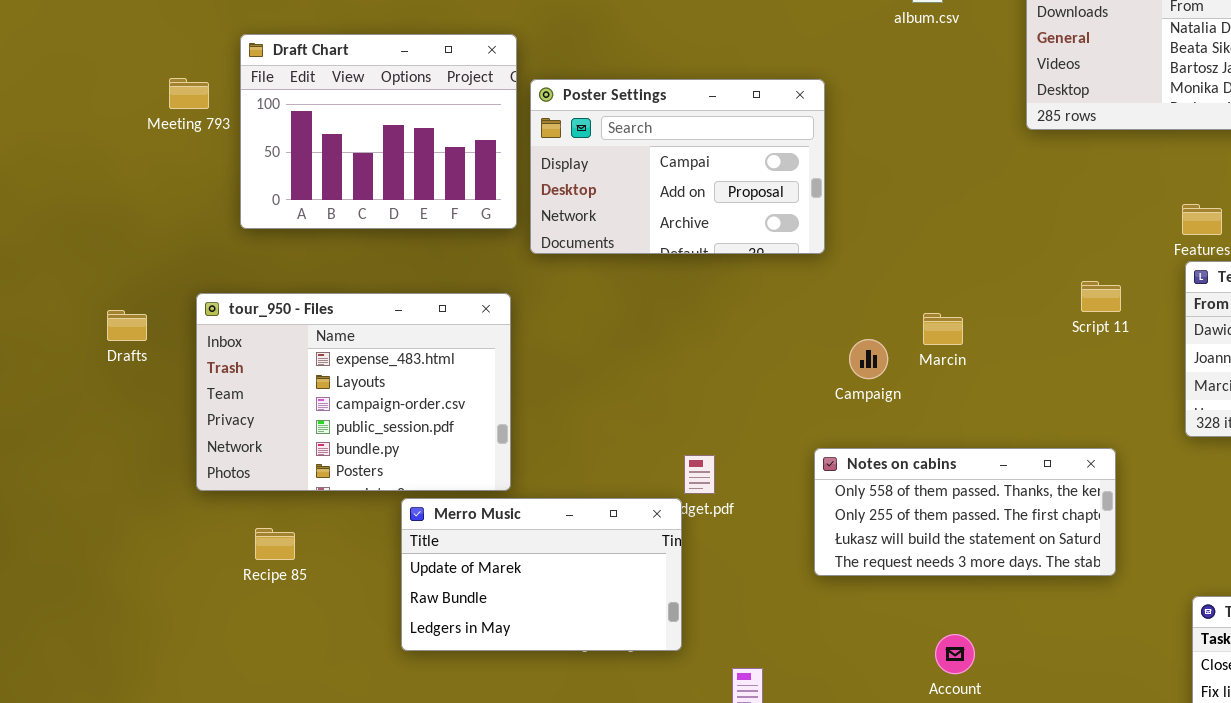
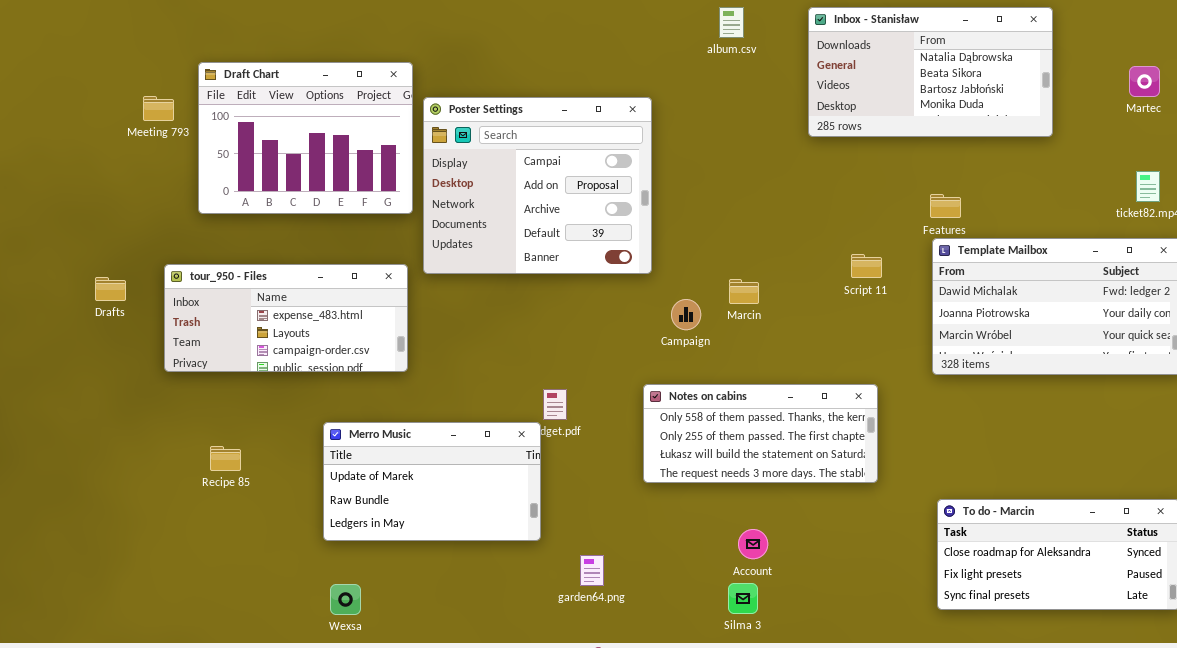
Poster Settings: [530,79,825,254] -> [423,97,652,274], resized
tour_950 - Files: [196,293,511,491] -> [164,264,408,372], resized

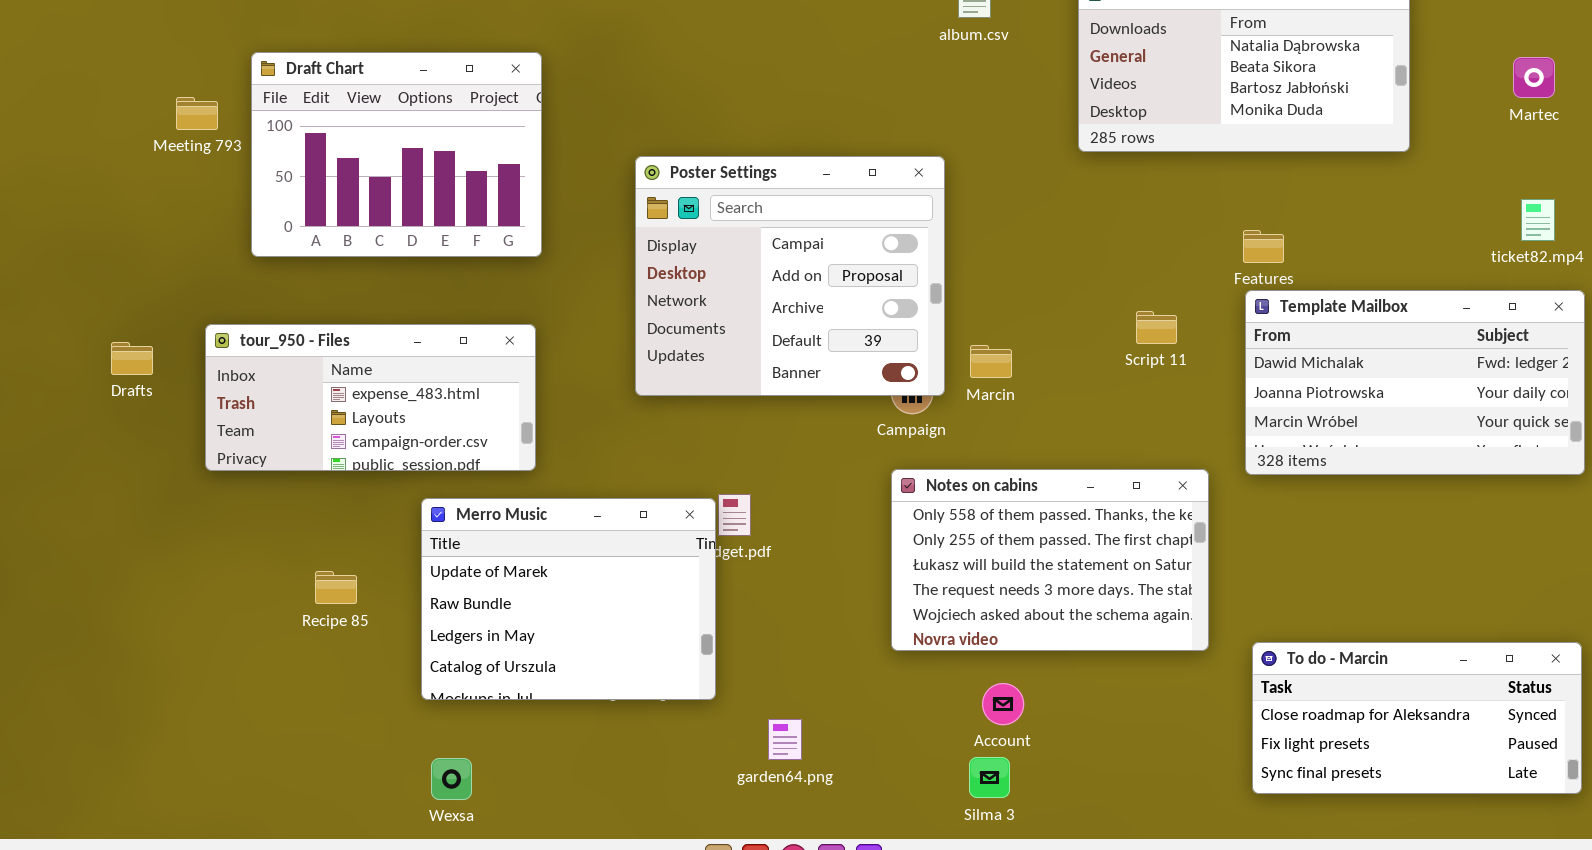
Poster Settings: [423,97,652,274] -> [635,156,945,396], moved
Notes on cabins: [643,384,878,483] -> [891,469,1209,651], moved, resized
Merro Music: [323,422,541,541] -> [421,498,716,700], resized
Recipe 85: [210,446,241,471] -> [315,571,357,604], moved

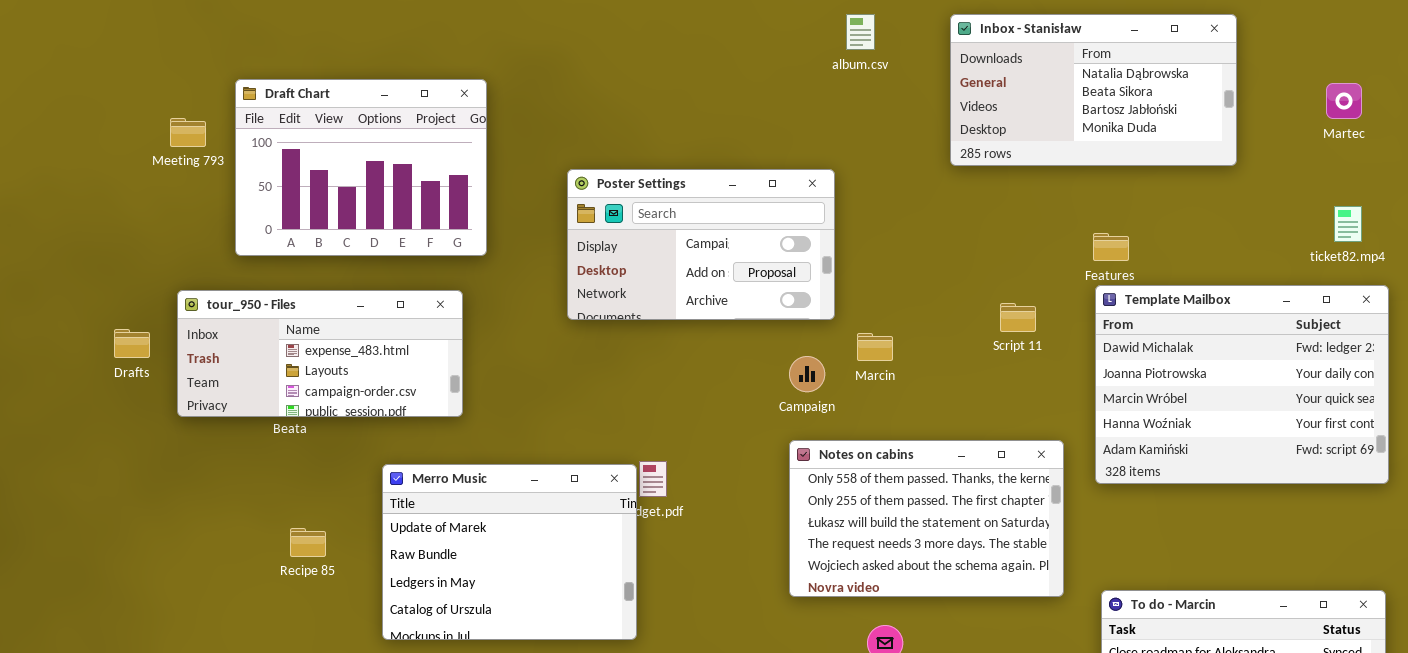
Poster Settings: [635,156,945,396] -> [567,169,835,320], resized
Template Mailbox: [1245,290,1585,475] -> [1095,285,1389,484], resized
tour_950 - Files: [205,324,536,471] -> [177,290,463,417], moved

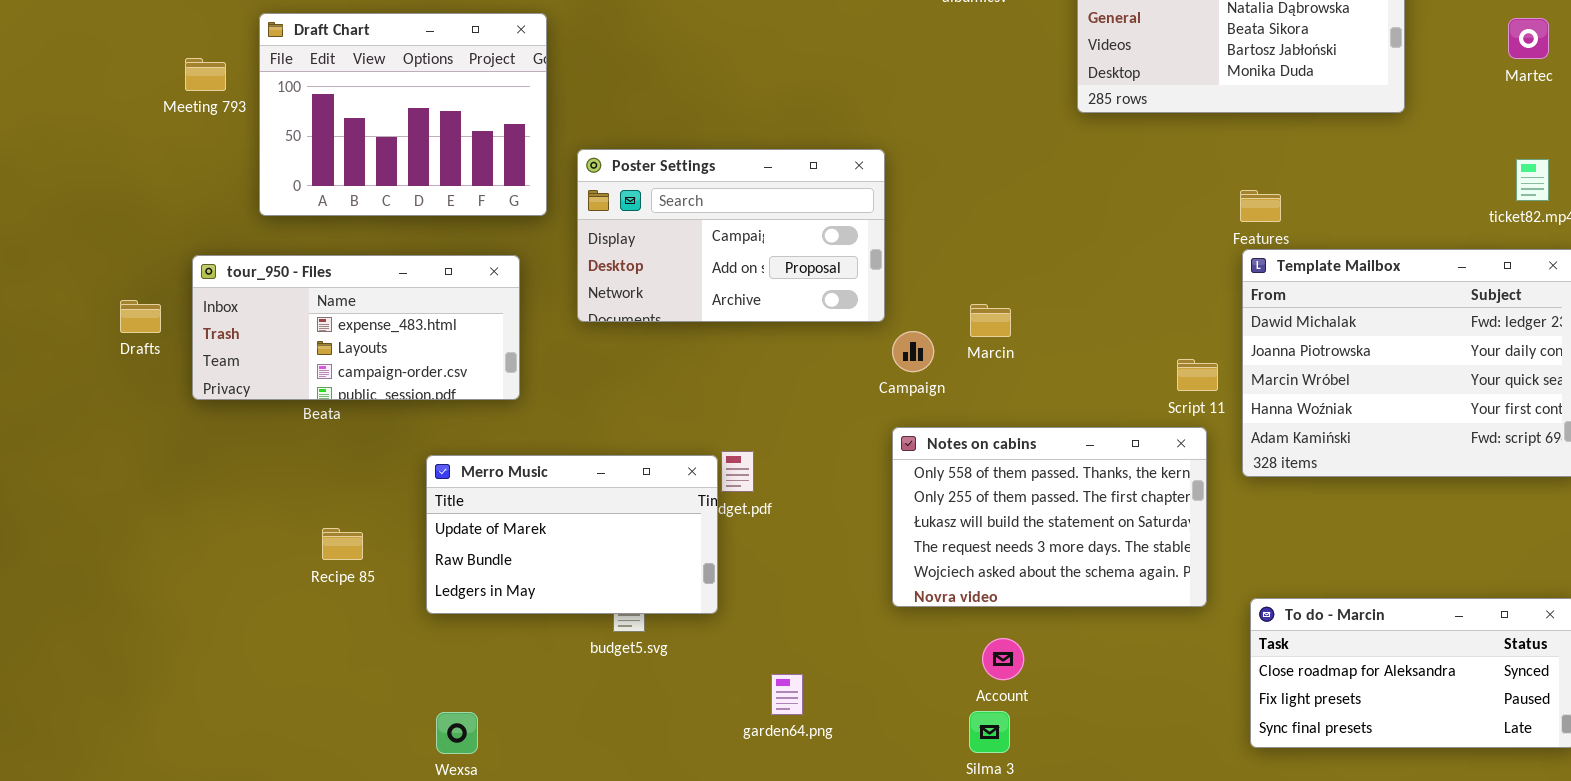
Poster Settings: [567,169,835,320] -> [577,149,885,322], moved
Script 11: [1000,303,1036,332] -> [1177,359,1218,391], moved
Merro Music: [382,464,637,640] -> [426,455,718,614], resized

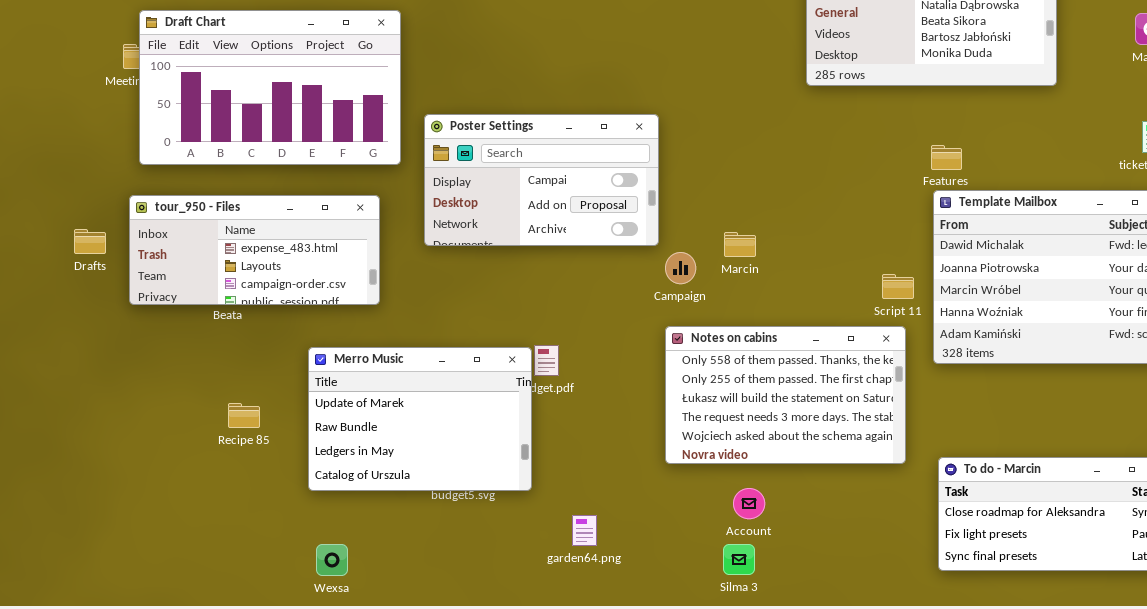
Draft Chart: [259,13,547,216] -> [139,10,401,165], resized
Merro Music: [426,455,718,614] -> [308,347,532,491], resized

